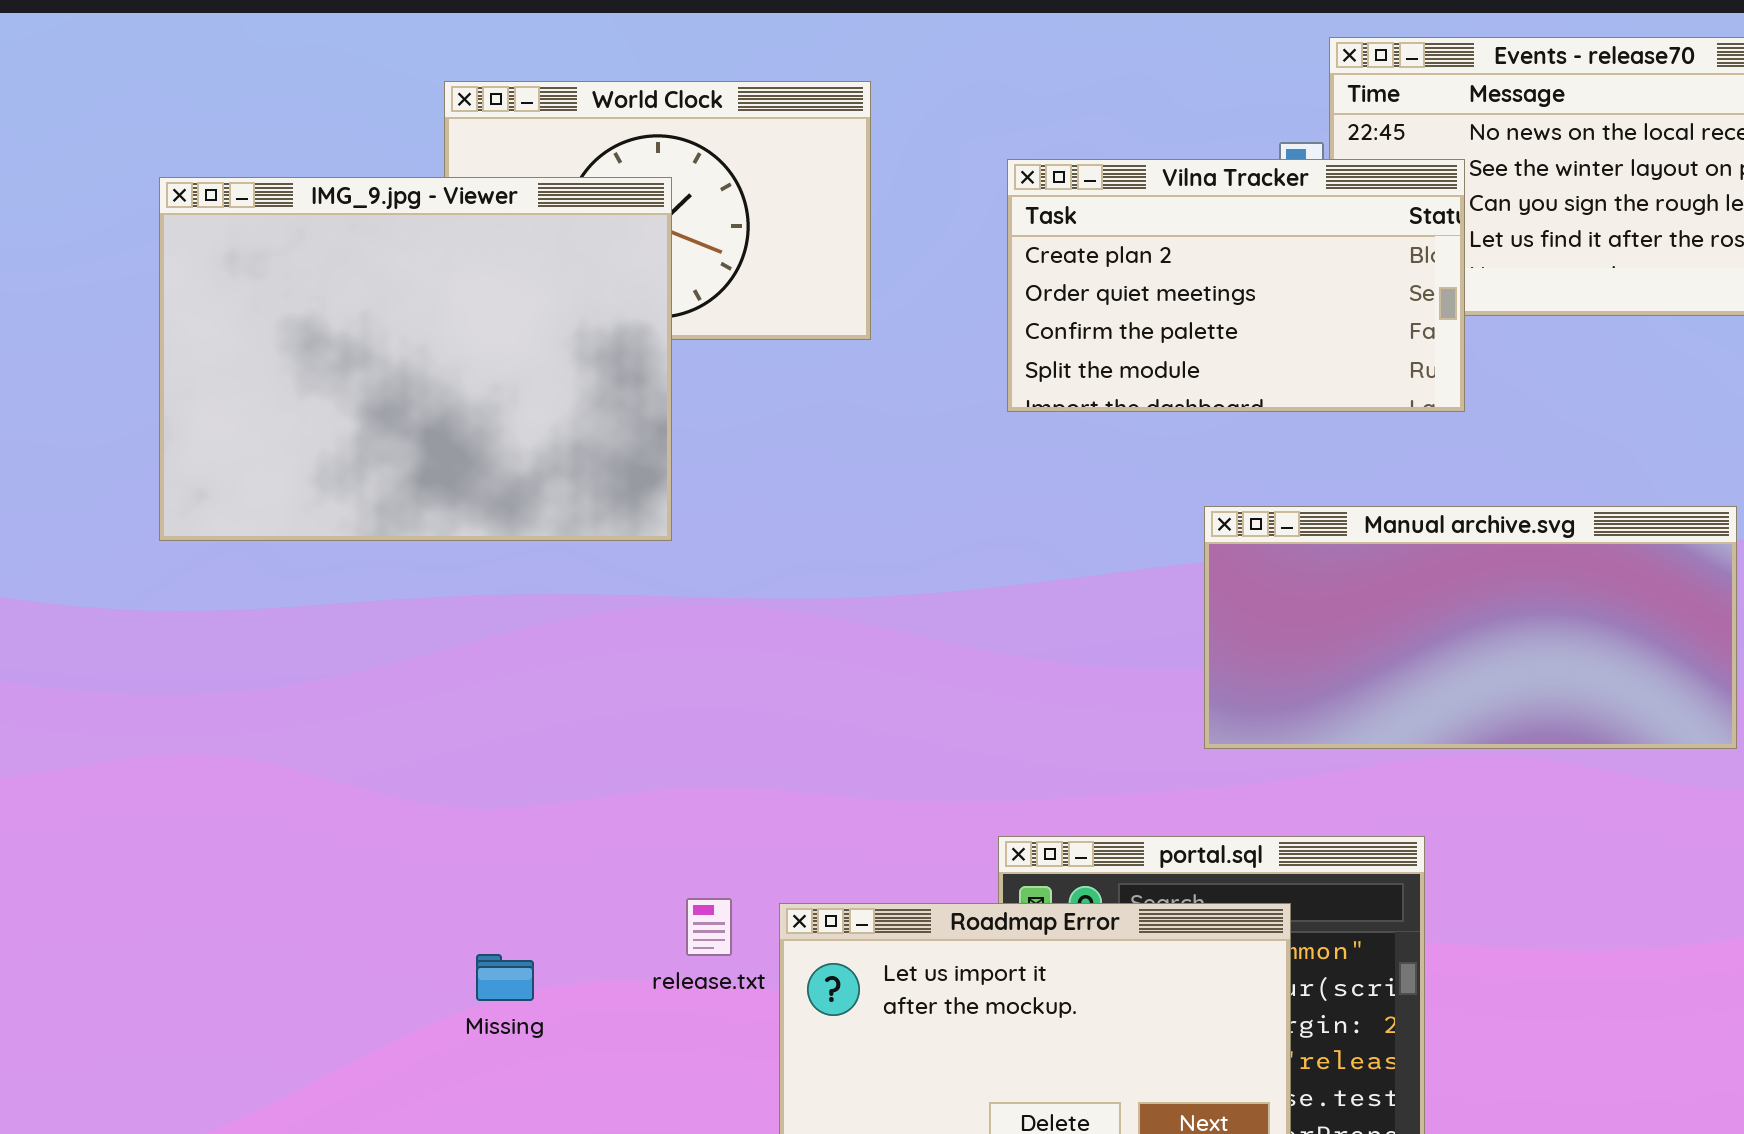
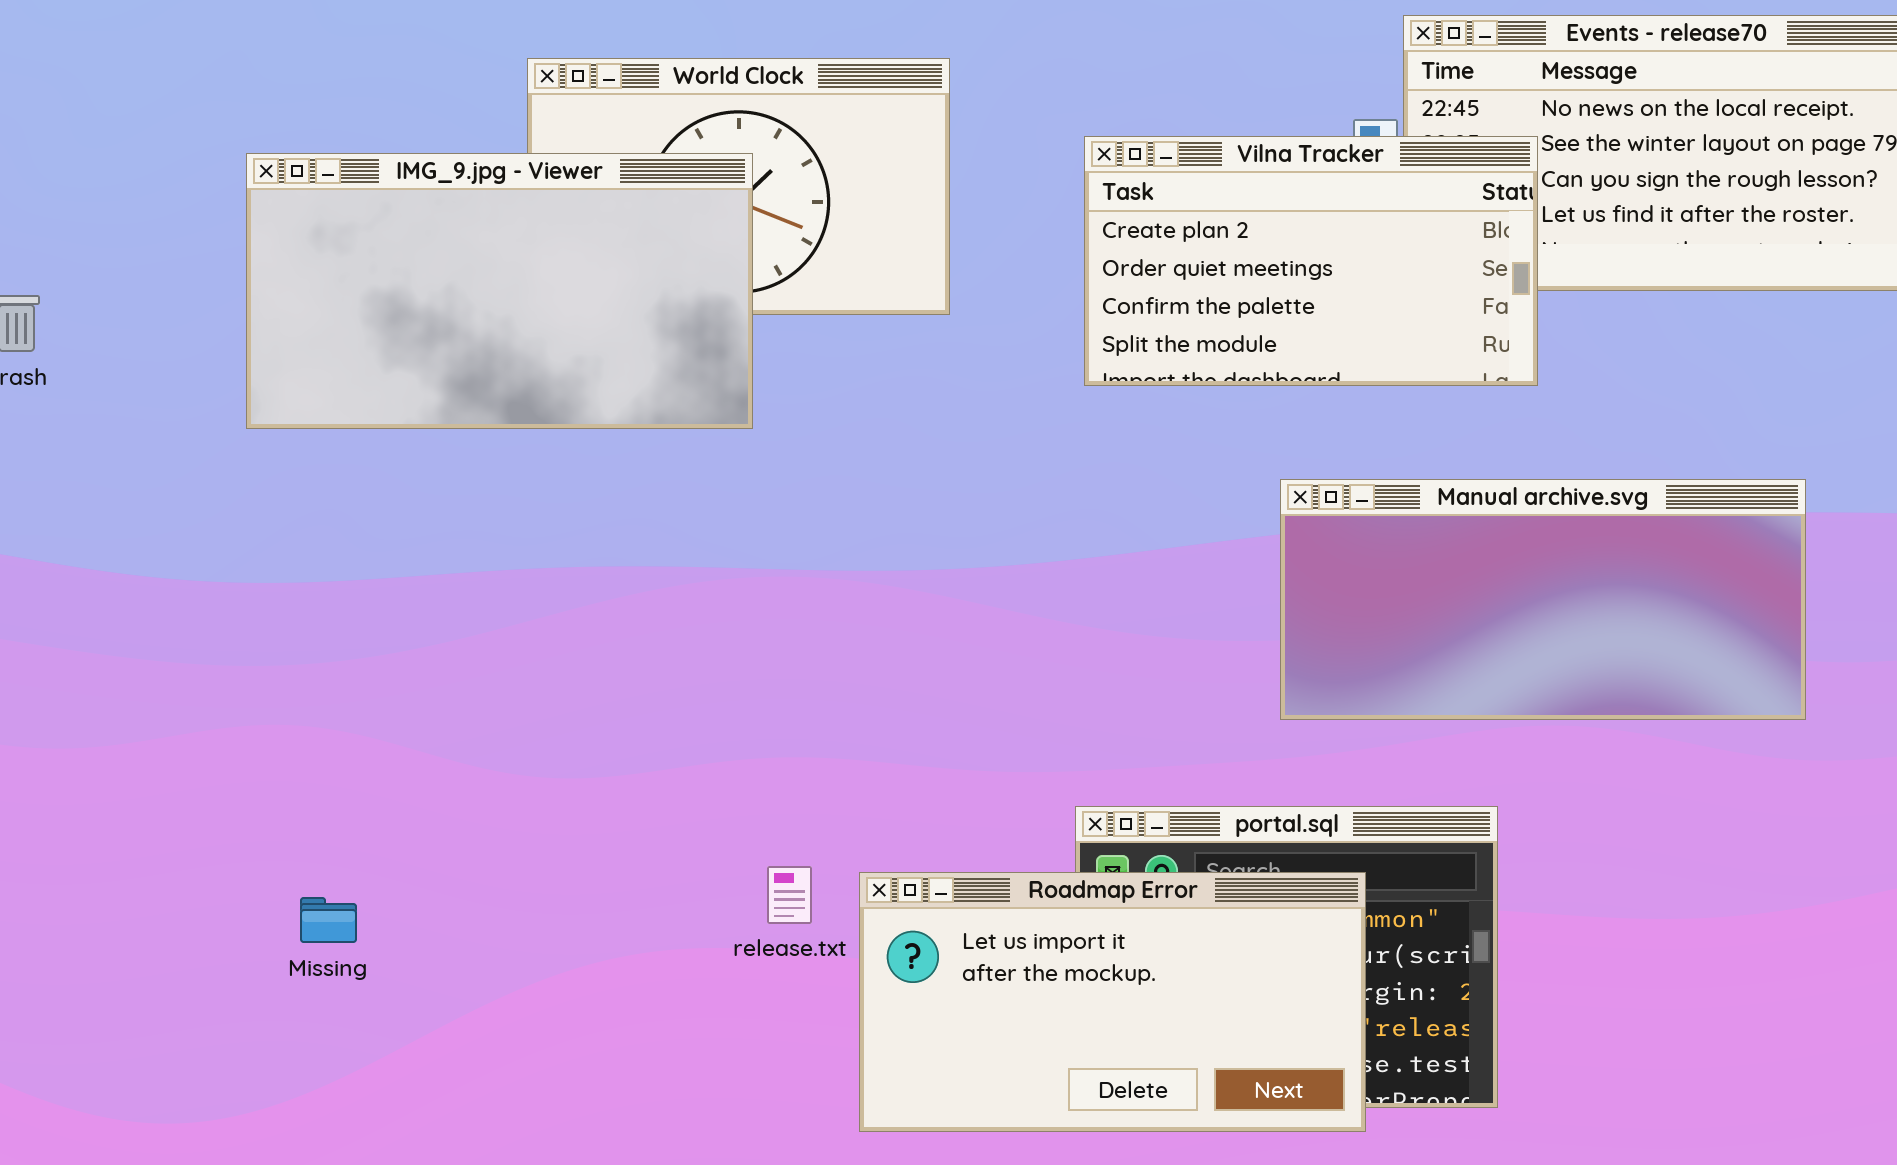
IMG_9.jpg - Viewer: [159,177,672,541] -> [246,153,753,429], resized
Missing: [476,954,534,1001] -> [300,897,357,943], moved

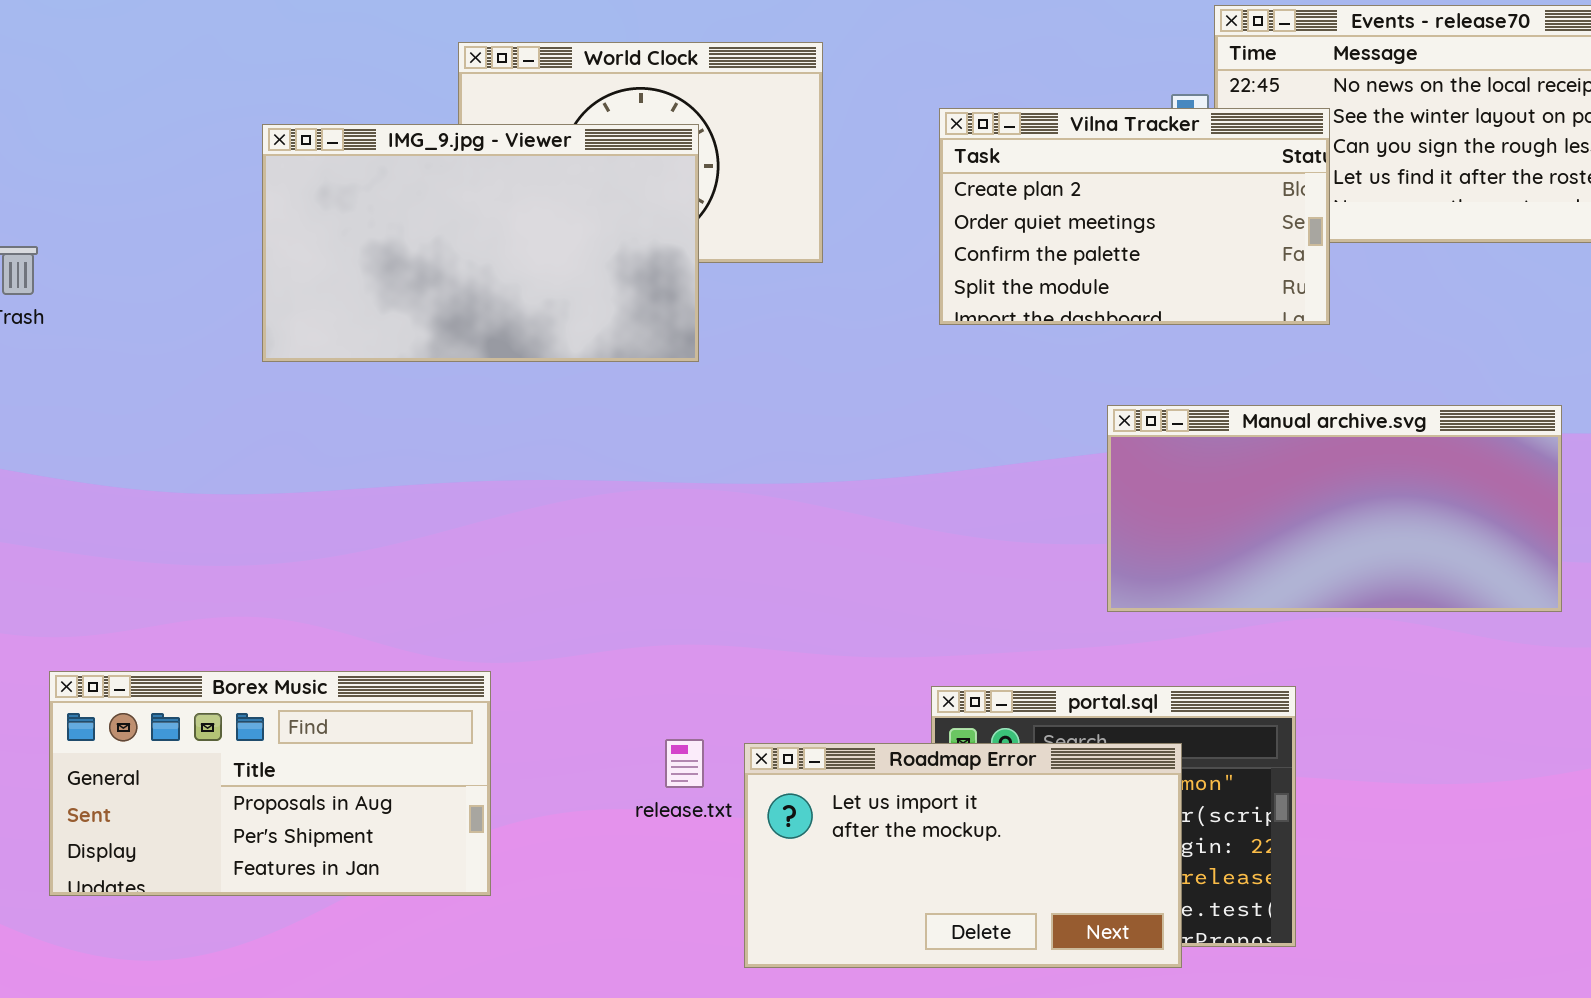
IMG_9.jpg - Viewer: [246,153,753,429] -> [262,124,699,362], moved
Borex Music: none -> [49,671,491,896], opened

